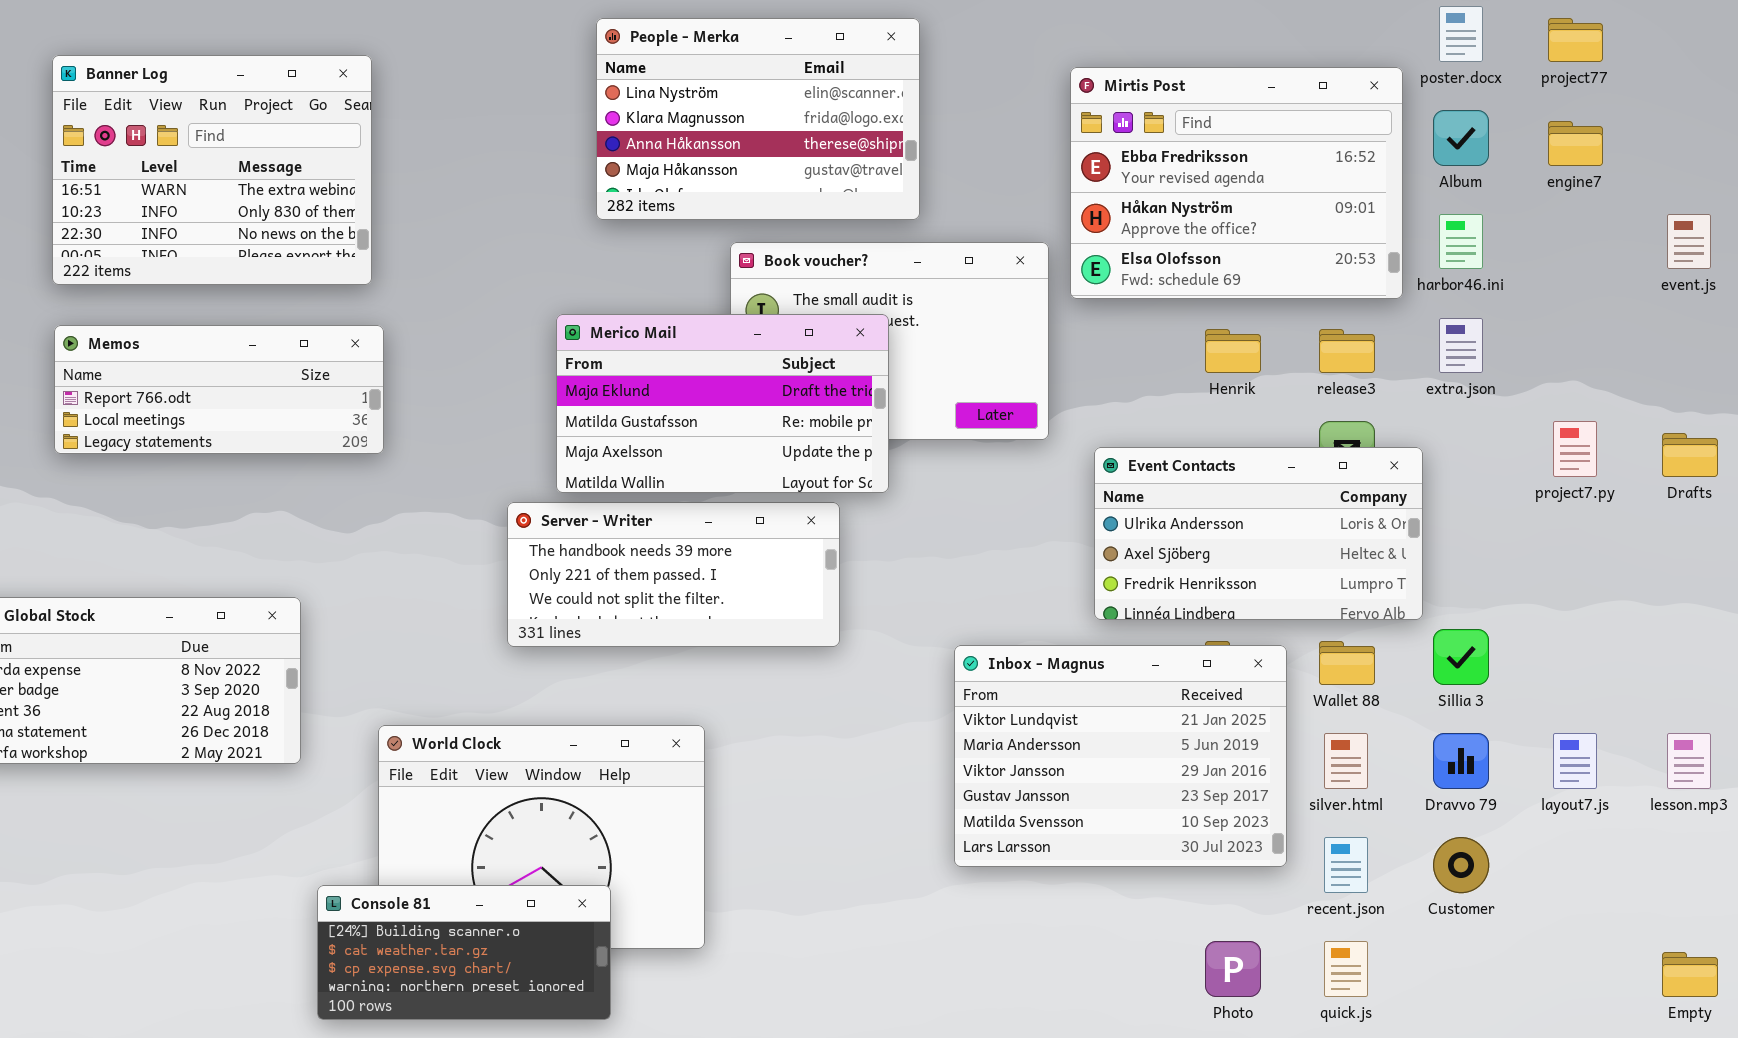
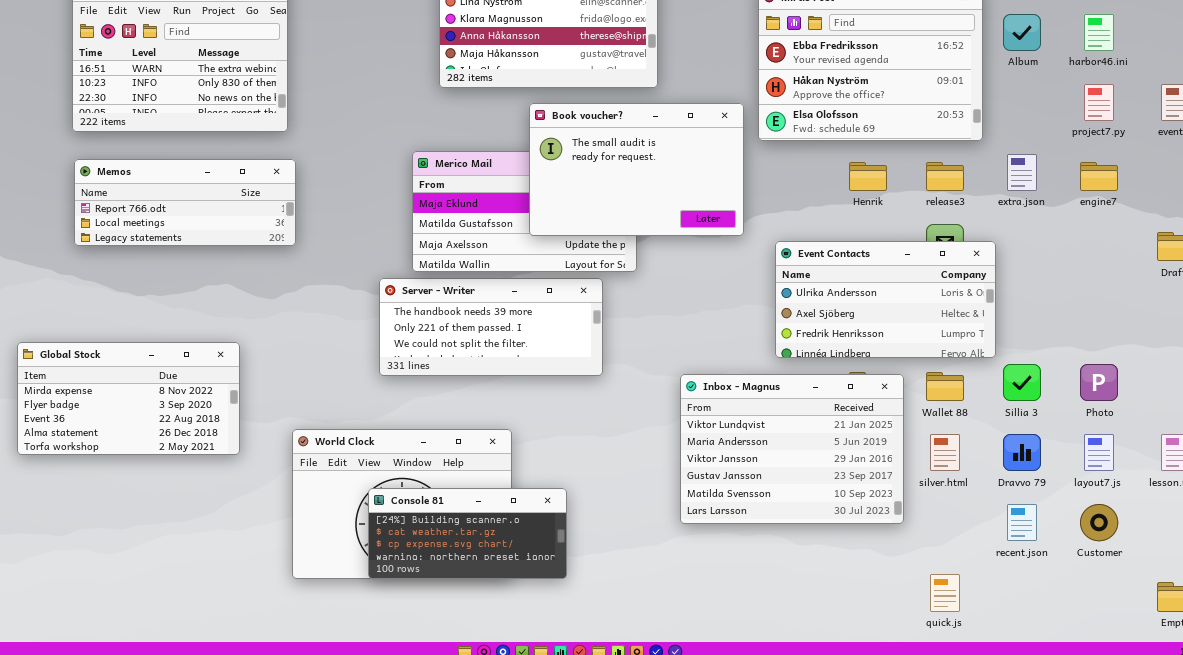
engine7: [1548,121,1603,166] -> [1080,162,1118,191], moved
harbor46.ini: [1439,214,1483,269] -> [1084,14,1114,51], moved
Book voucher?: [730,242,1049,440] -> [529,103,744,236], raised
project7.py: [1553,421,1597,477] -> [1084,84,1114,121], moved
recent.json: [1324,837,1368,893] -> [1007,504,1037,541], moved
Customer: [1433,837,1489,893] -> [1080,504,1118,541], moved
Console 81: [317,885,611,1020] -> [368,488,567,579], moved
Photo: [1205,941,1261,997] -> [1080,364,1118,401], moved

